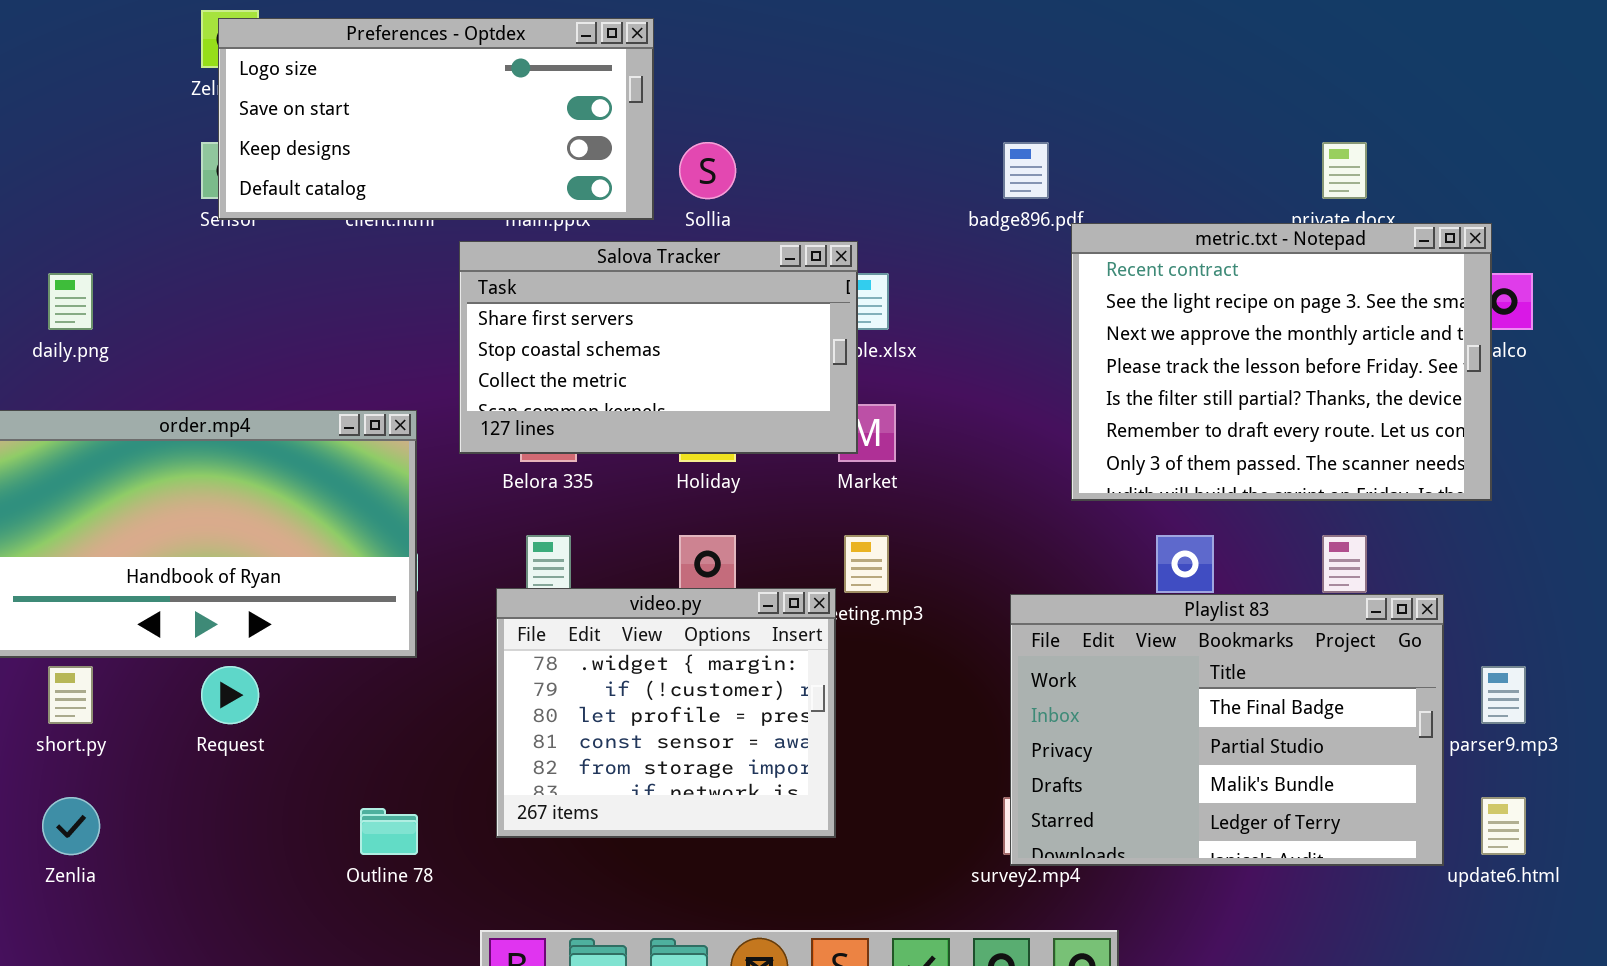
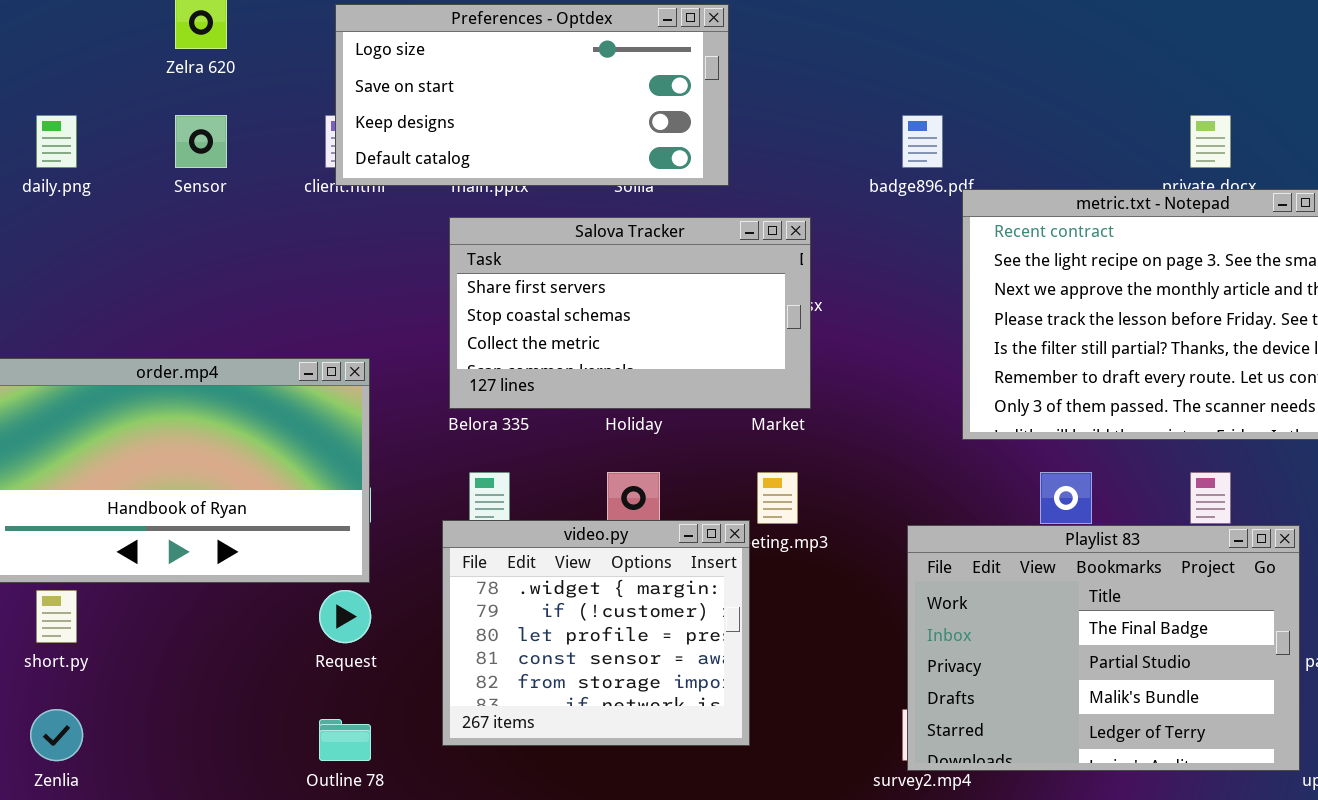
Preferences - Optdex: [218,18,654,220] -> [335,4,729,186], moved
Salova Tracker: [459,241,858,454] -> [449,217,811,409], moved
daily.png: [48,273,93,330] -> [36,115,77,168], moved
Request: [201,666,259,724] -> [319,590,371,643], moved

